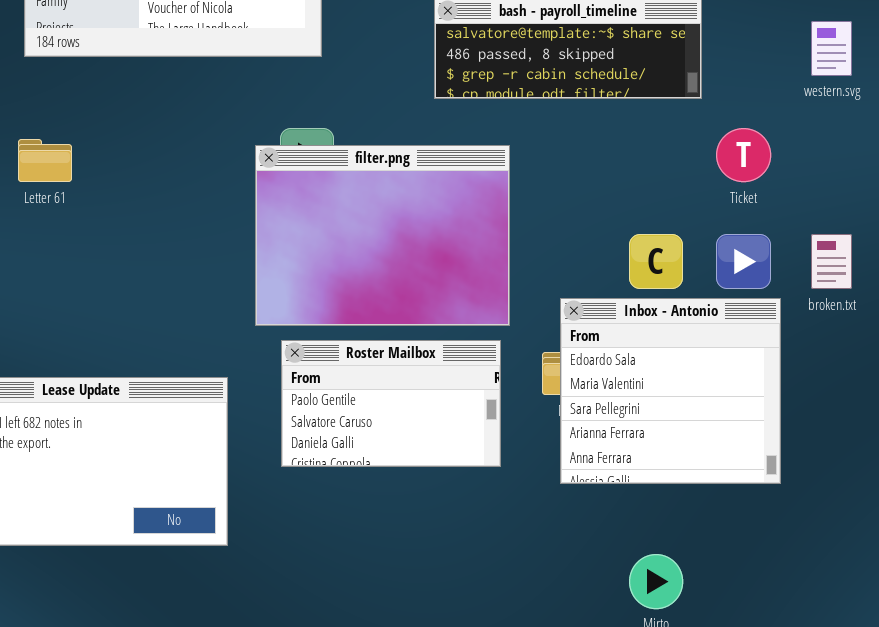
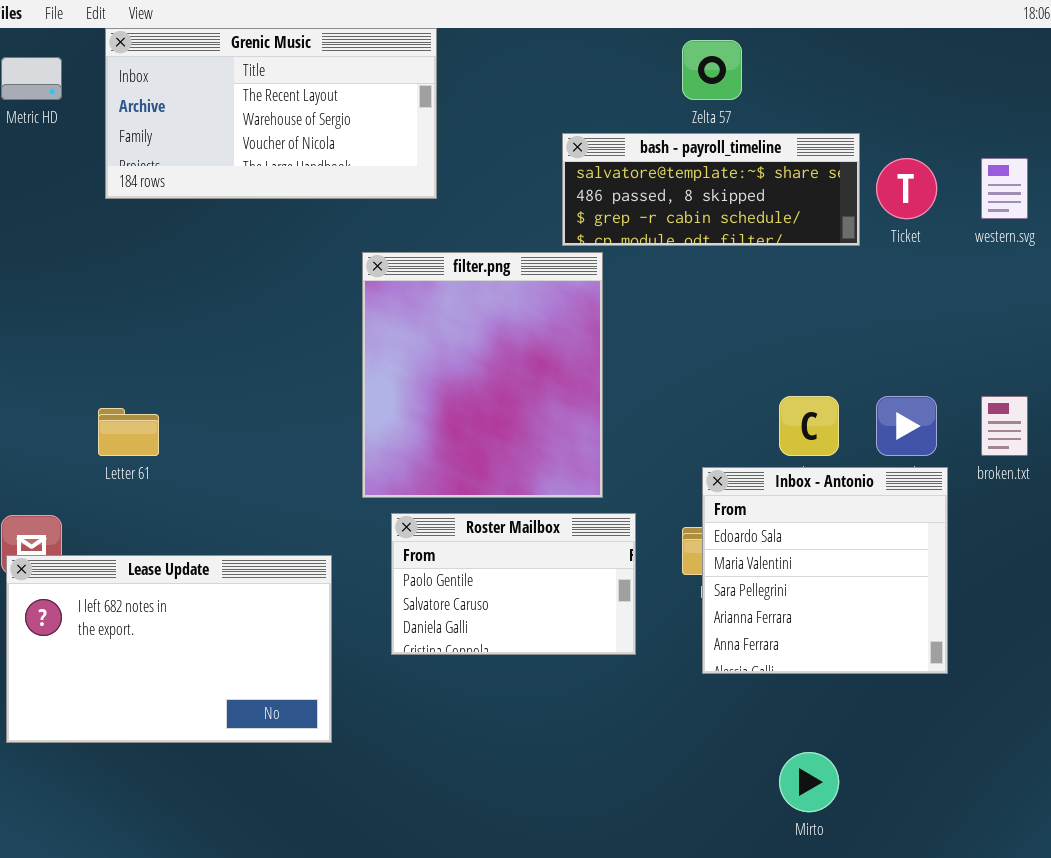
Ticket: [716,128,771,182] -> [876,158,937,219], moved
Letter 61: [18,139,72,182] -> [98,408,159,456], moved
filter.png: [255,145,510,326] -> [362,252,603,498], resized

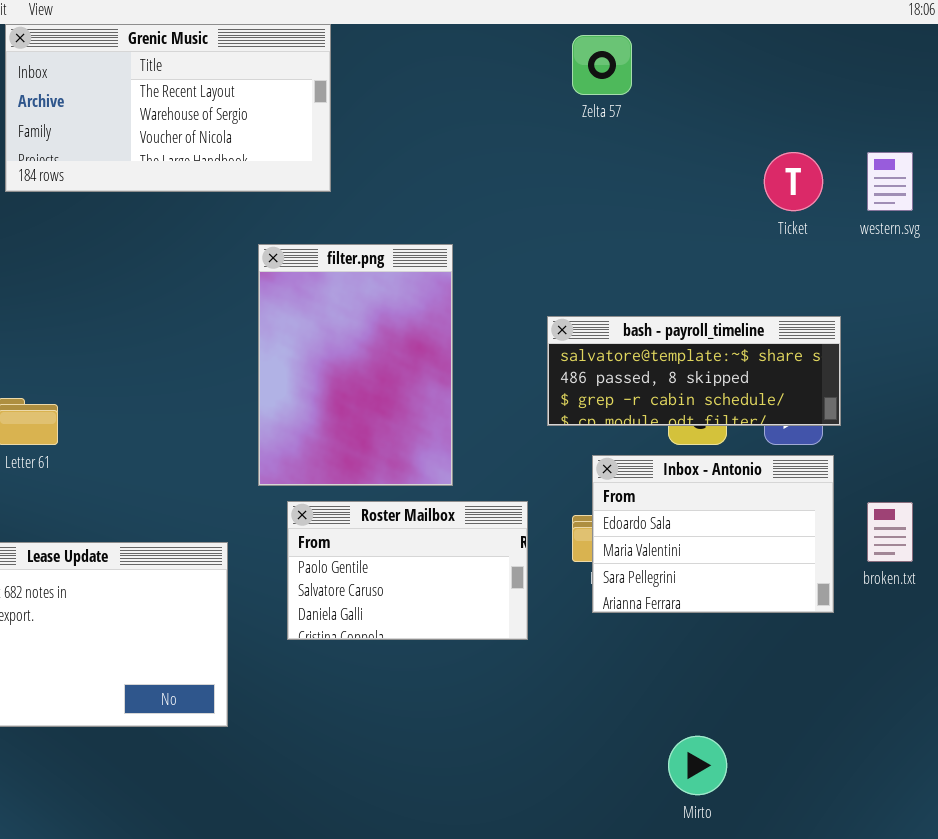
bash - payroll_timeline: [562,133,860,246] -> [547,316,841,426], moved
filter.png: [362,252,603,498] -> [258,244,453,486], resized
broken.txt: [981,396,1028,456] -> [867,502,913,562], moved
Inbox - Antonio: [702,467,948,674] -> [592,455,834,613], resized

